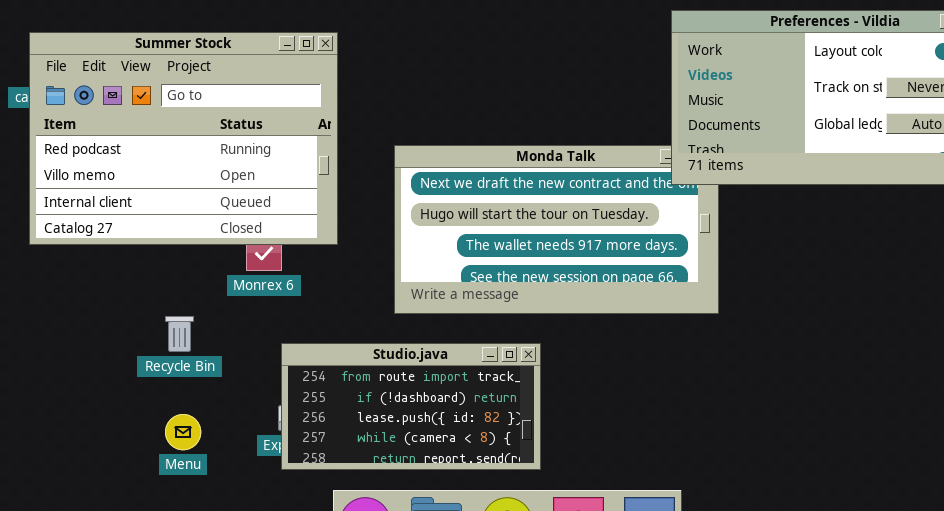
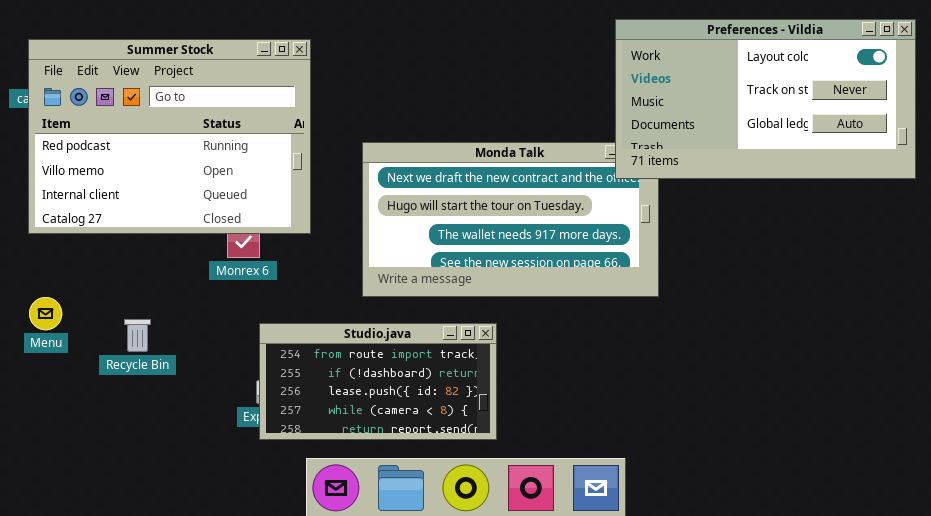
Recycle Bin: [165,316,194,352] -> [124,319,151,352], moved
Menu: [165,414,201,450] -> [29,297,62,330], moved

